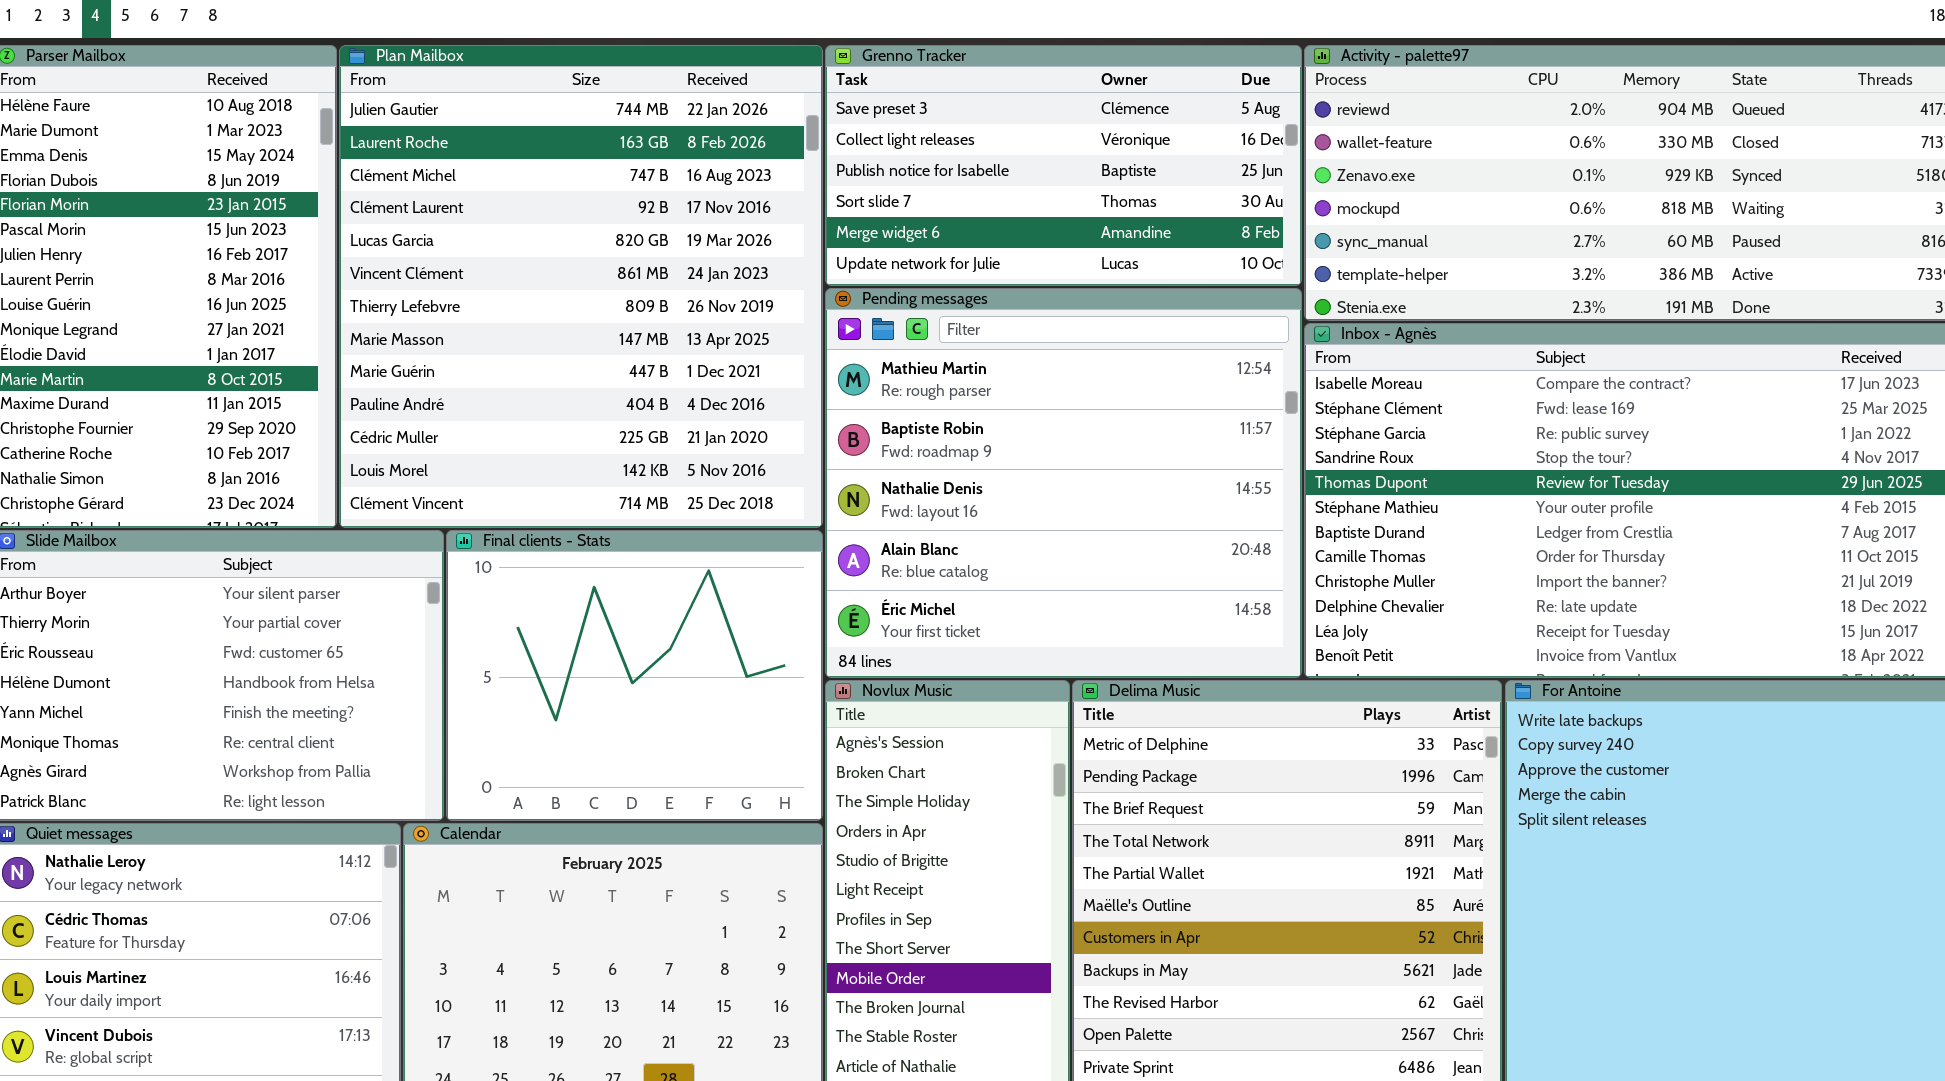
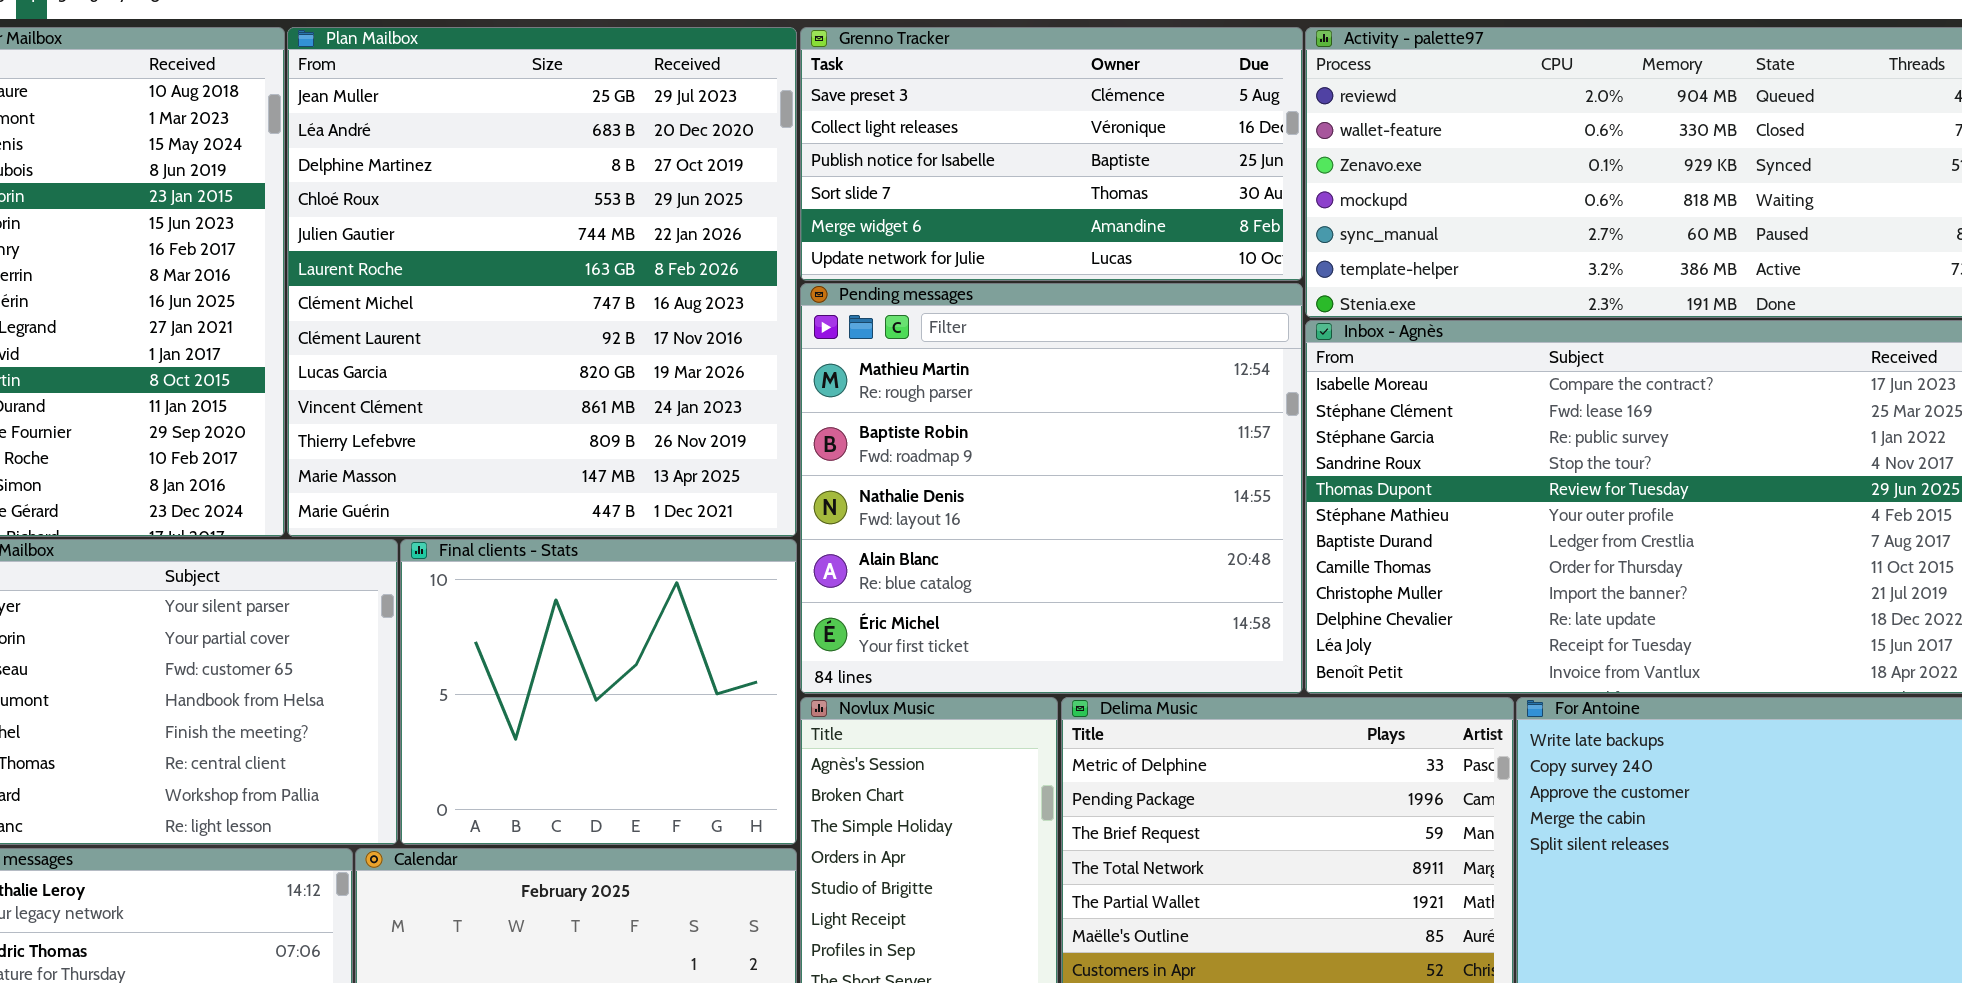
Plan Mailbox: [339,45,823,528] -> [287,27,797,537], scrolled up 4 rows

